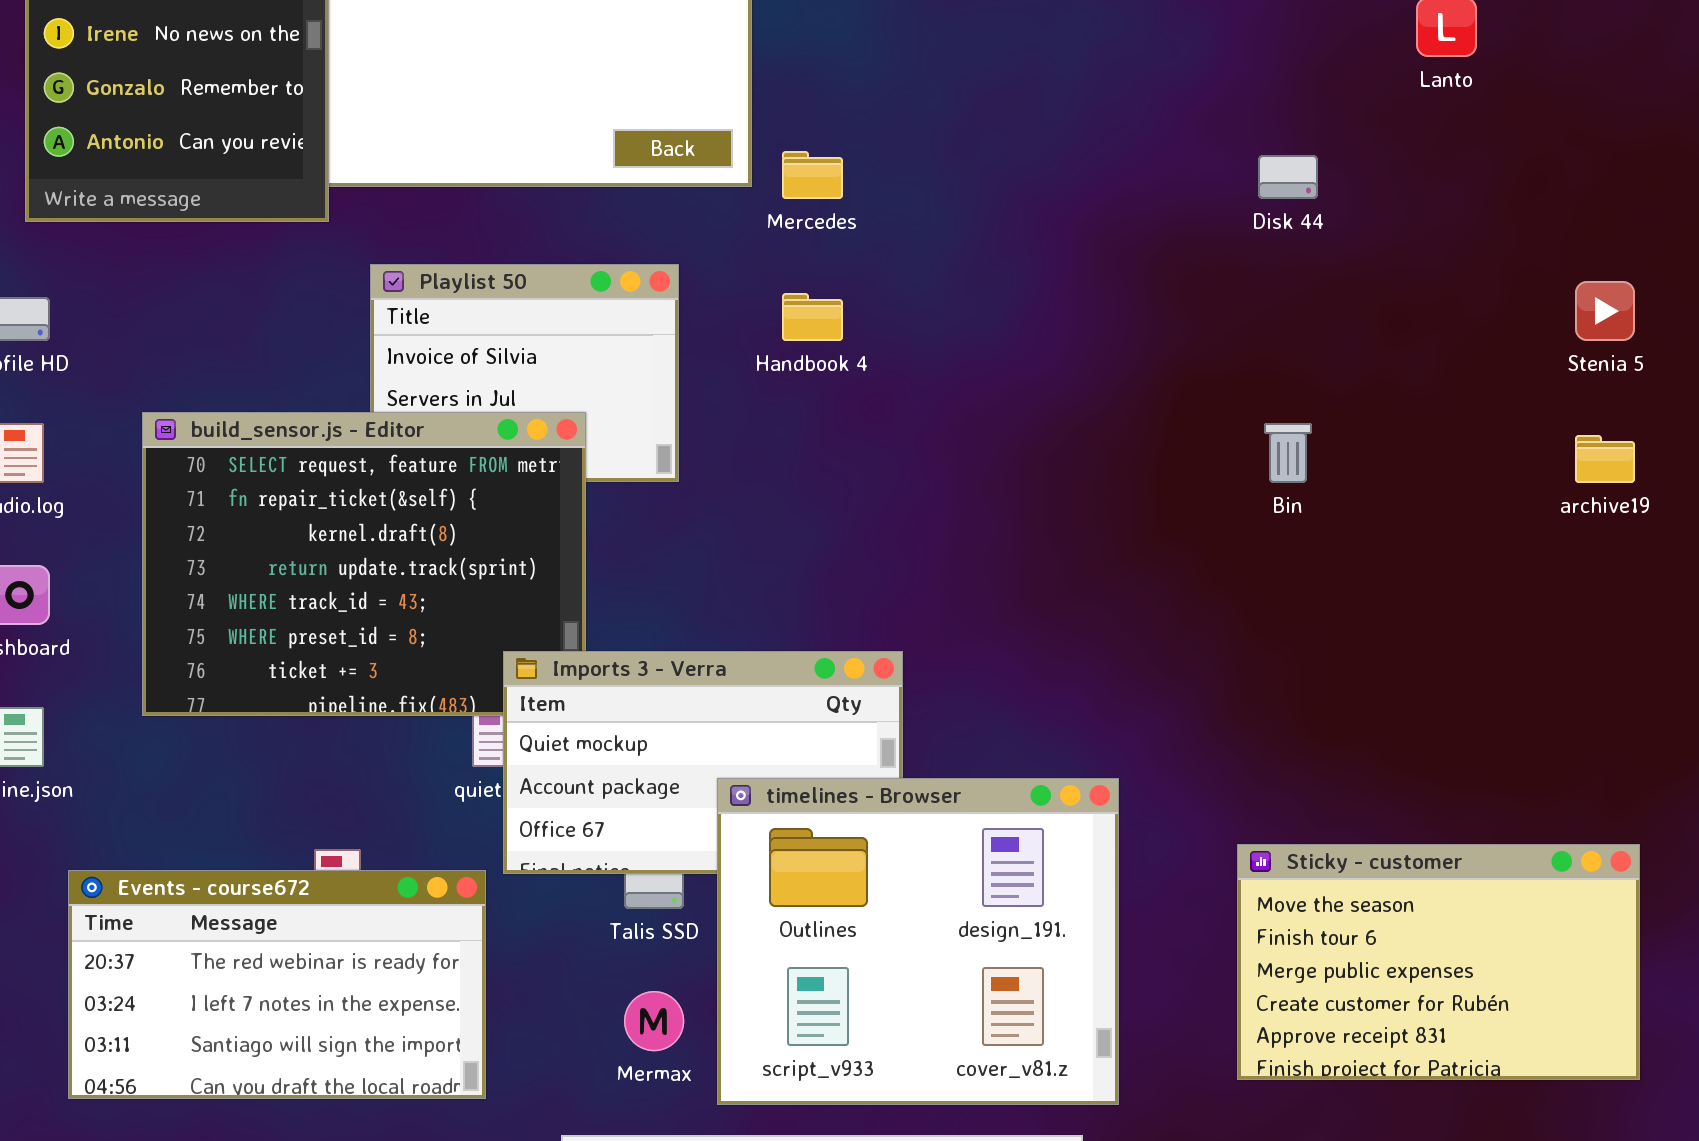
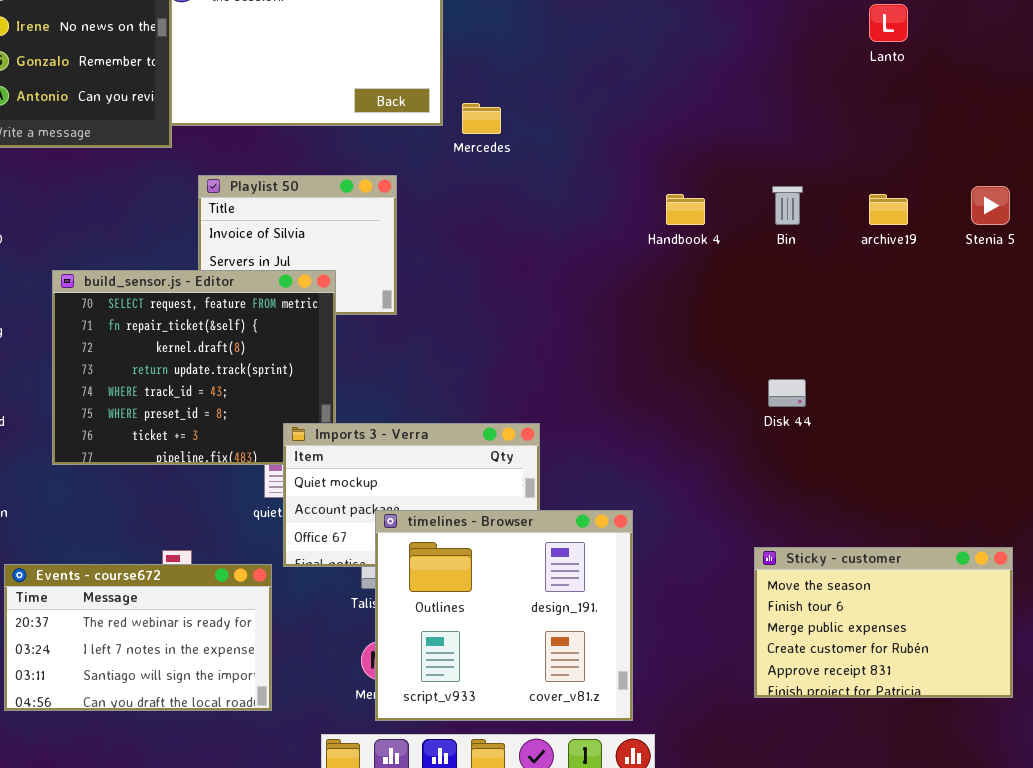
Disk 44: [1258,155,1318,199] -> [768,379,806,407], moved
Handbook 4: [782,293,843,341] -> [666,194,705,225], moved
Bin: [1264,423,1312,483] -> [772,186,803,225], moved
archive19: [1575,435,1635,483] -> [869,194,908,225], moved
timelines - Browser: [717,778,1119,1105] -> [375,510,633,721], moved

